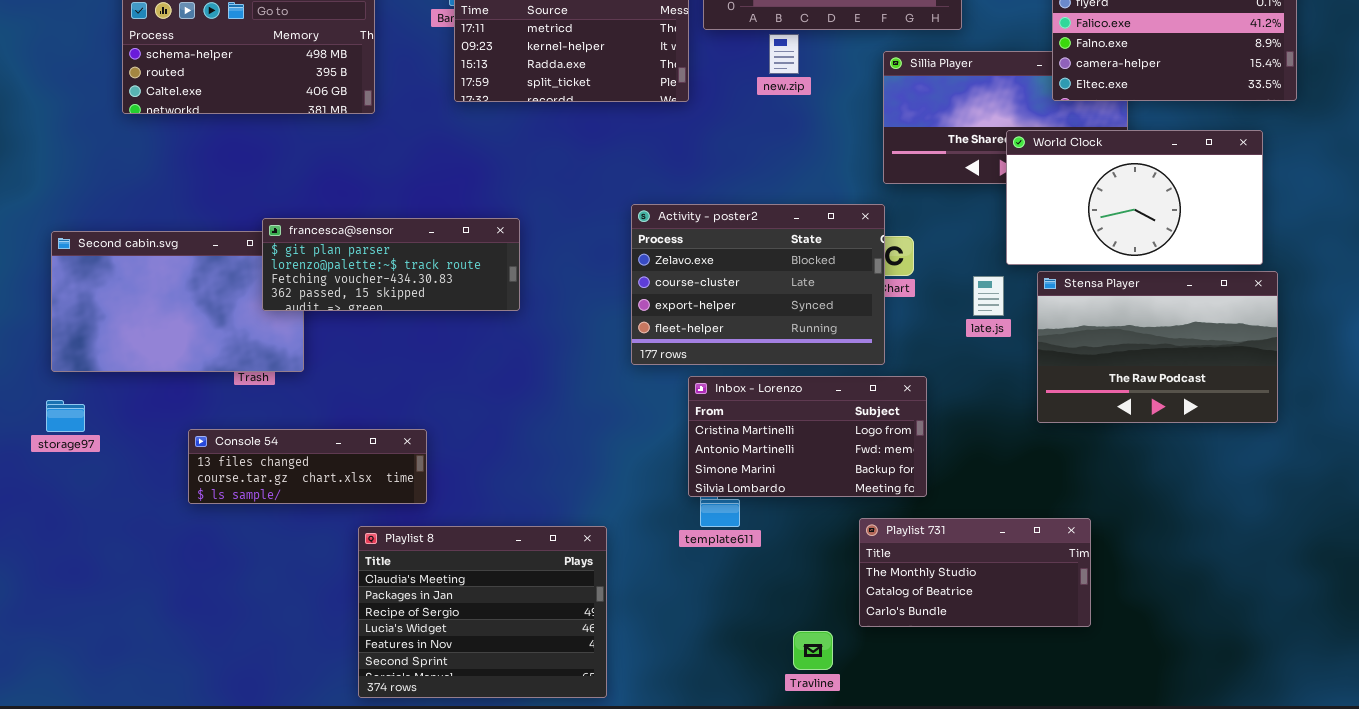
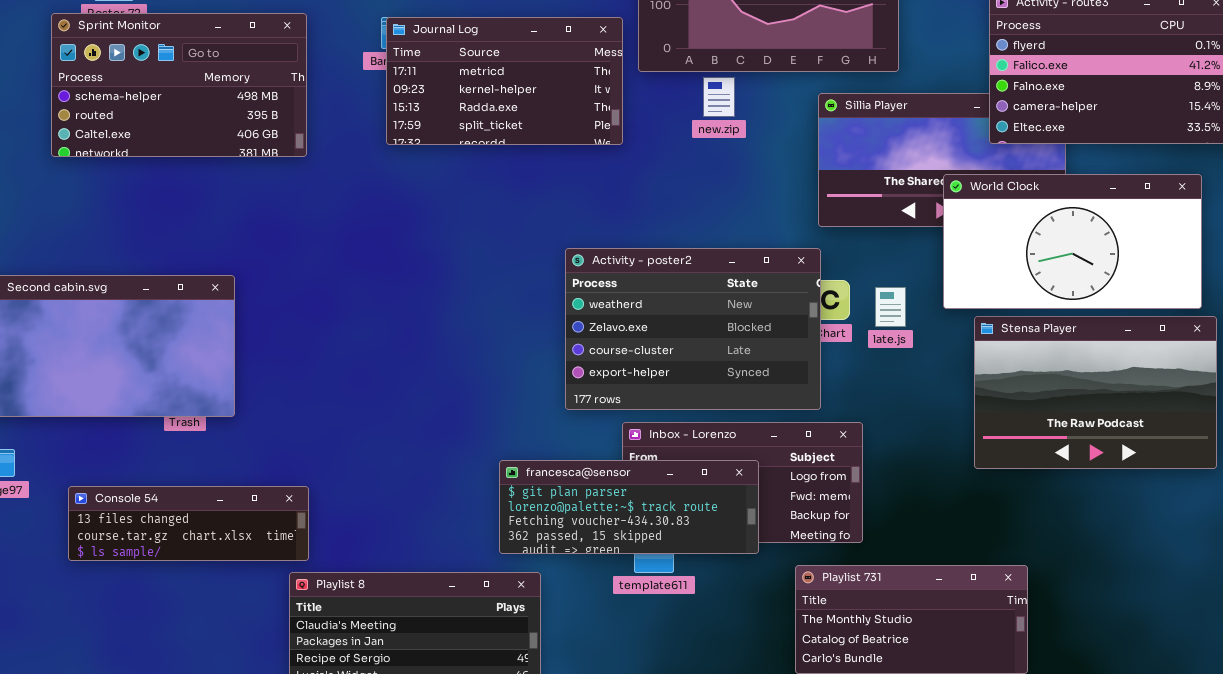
Activity - poster2: [631,204,885,365] -> [565,248,821,410], scrolled up 1 row
francesca@sensor: [262,218,520,311] -> [499,460,759,554], moved
late.js: [973,276,1004,316] -> [875,287,906,327], moved
Console 54: [188,429,427,504] -> [68,486,309,561], moved

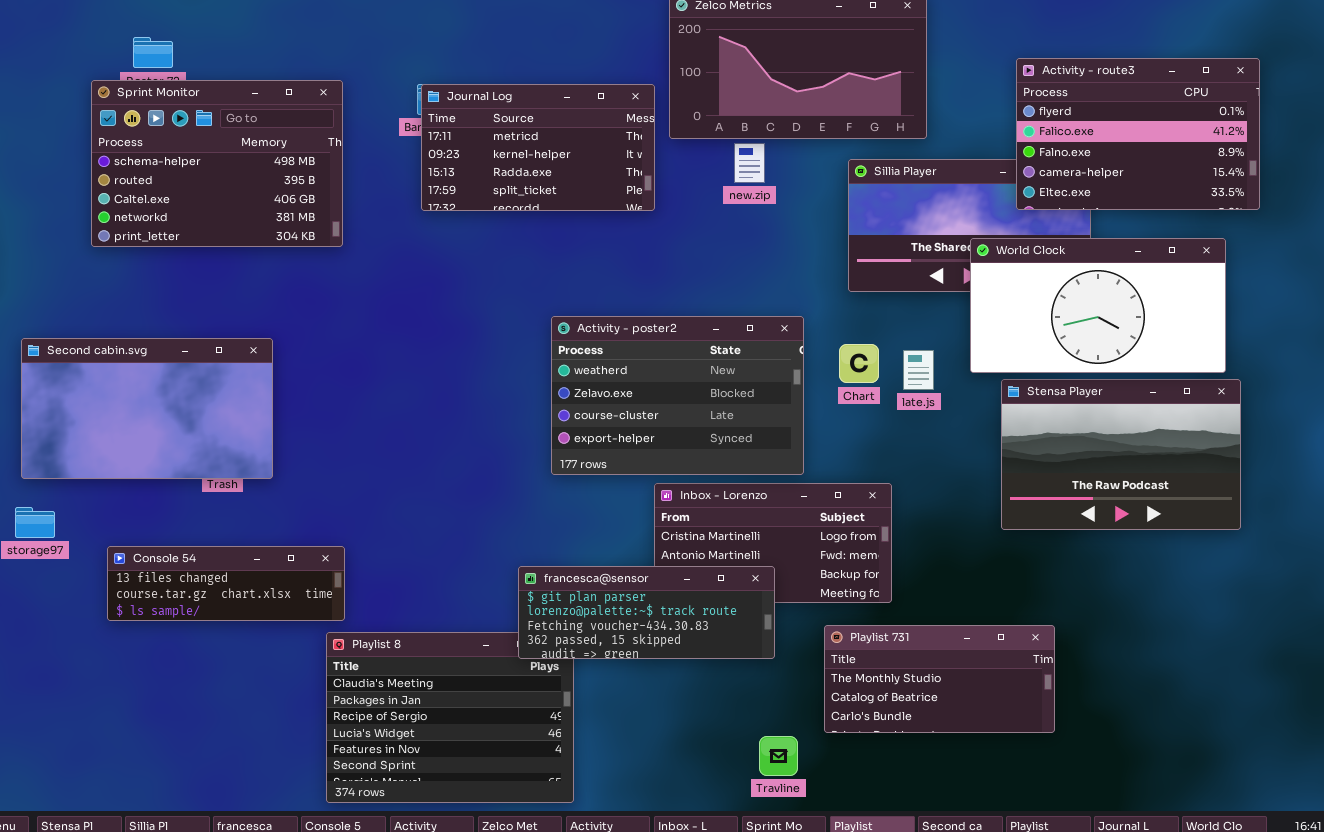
Sprint Monitor: [51,13,307,157] -> [91,80,343,247], resized
Activity - poster2: [565,248,821,410] -> [551,316,804,475], moved
francesca@sensor: [499,460,759,554] -> [518,566,775,659], moved

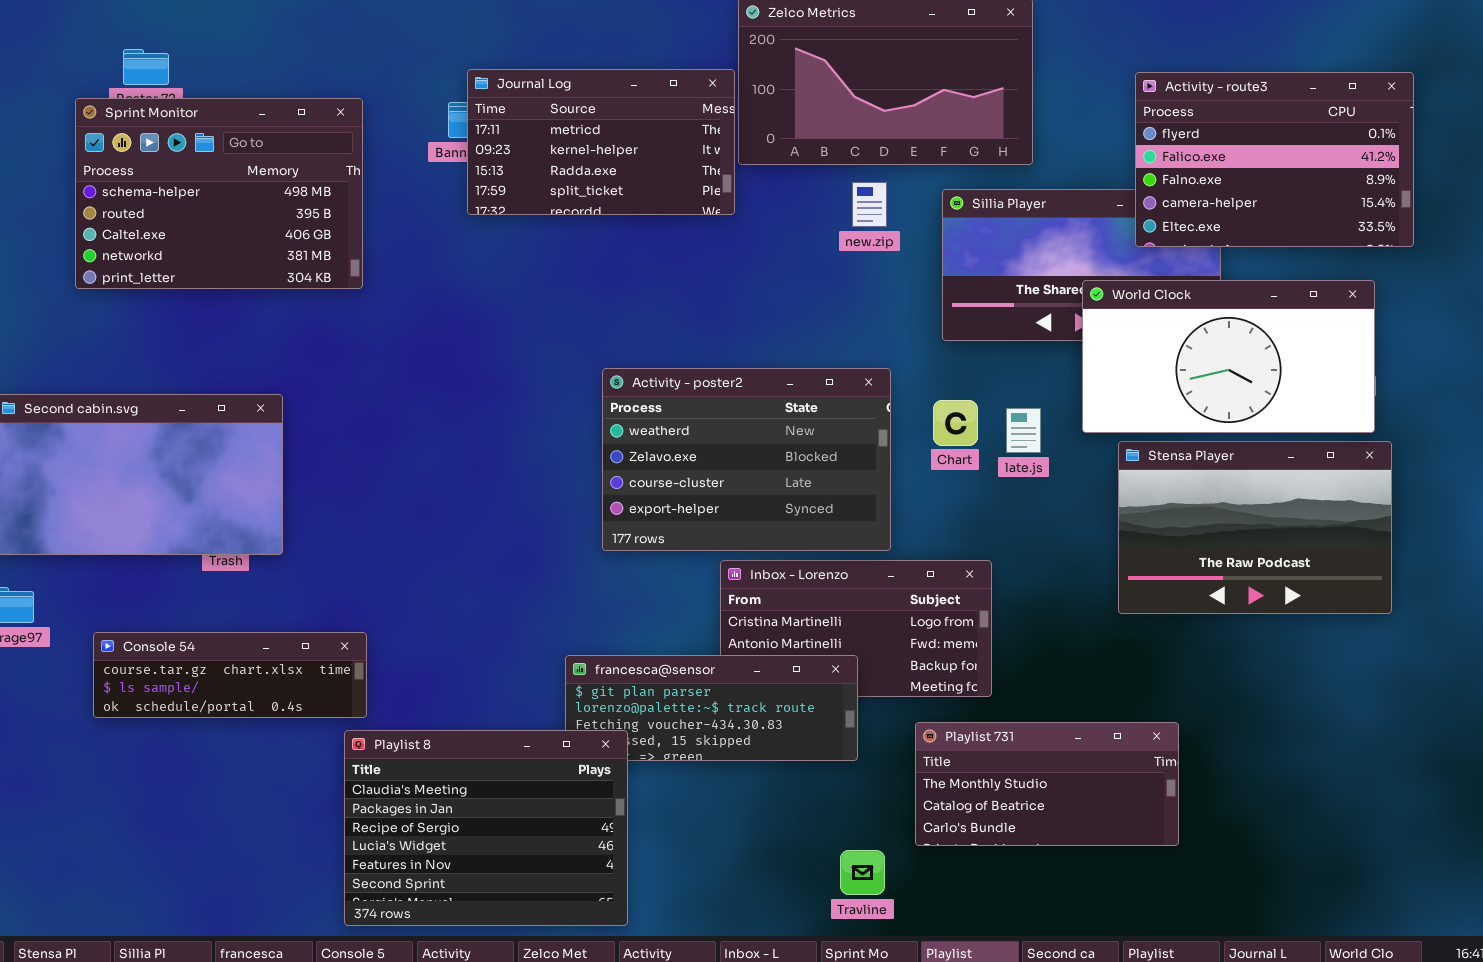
Journal Log: [421,84,655,211] -> [467,69,735,215], moved
new.zip: [734,143,765,183] -> [852,182,887,227], moved
Console 54: [107,546,345,621] -> [93,632,367,718], scrolled down 1 row
Playlist 8: [326,632,574,803] -> [344,730,628,926], raised

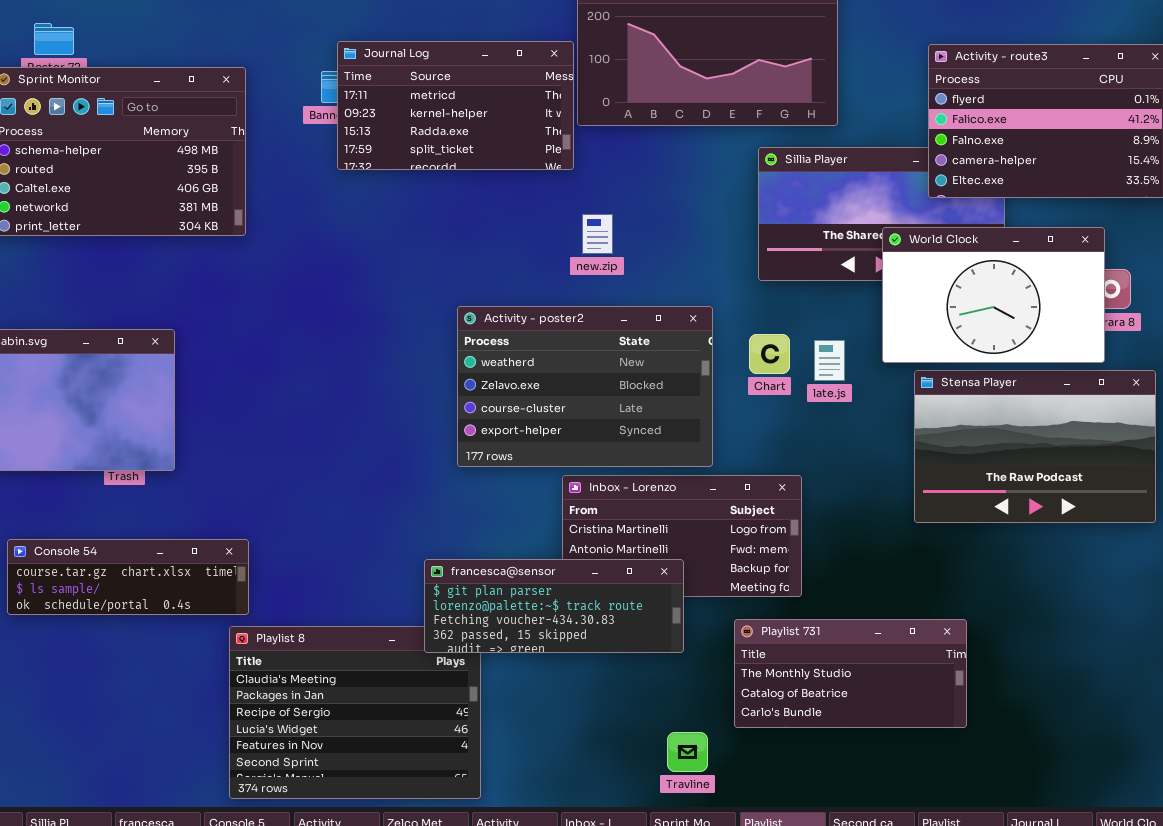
new.zip: [852,182,887,227] -> [582,214,613,254], moved
World Clock: [1082,280,1375,433] -> [882,227,1105,363], resized
francesca@sensor: [565,655,858,761] -> [424,559,684,653], raised

